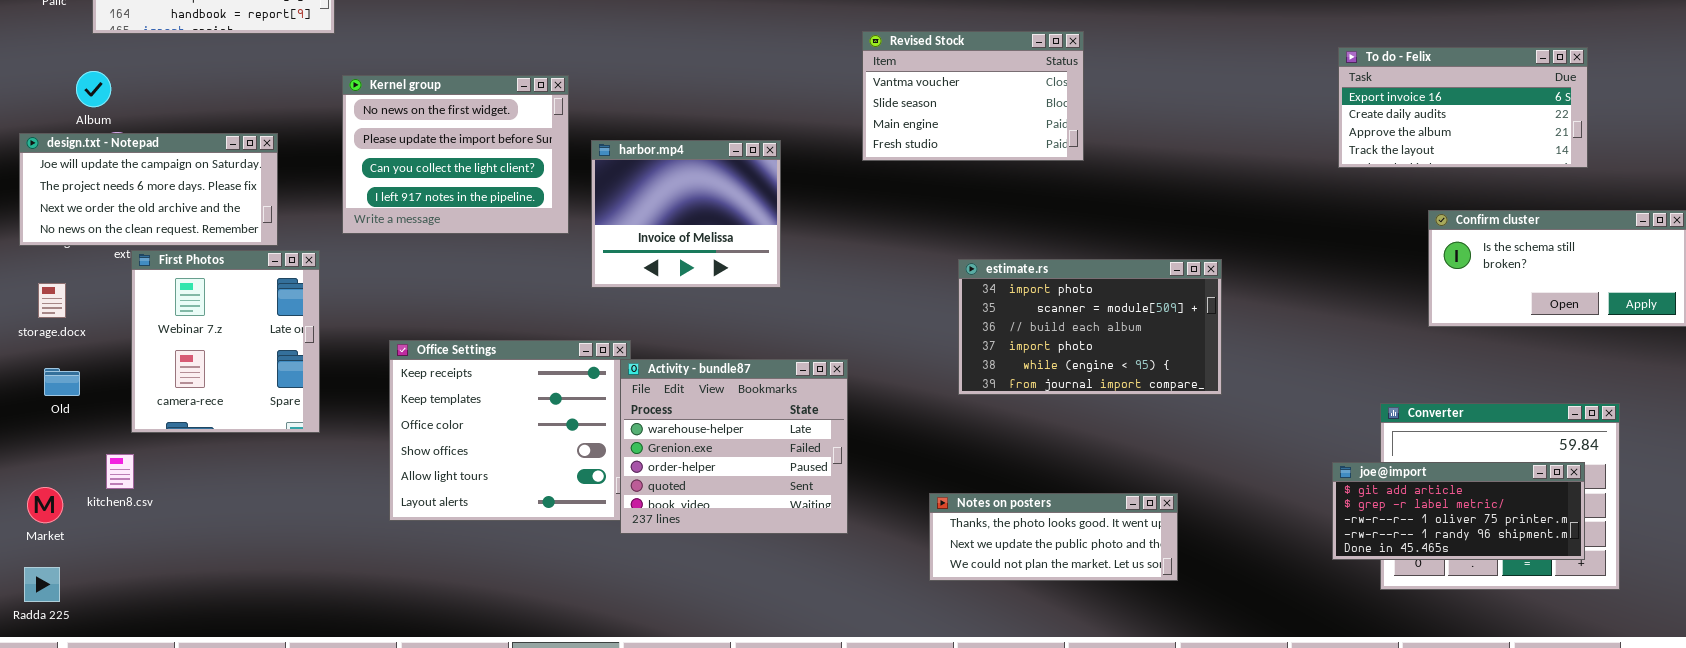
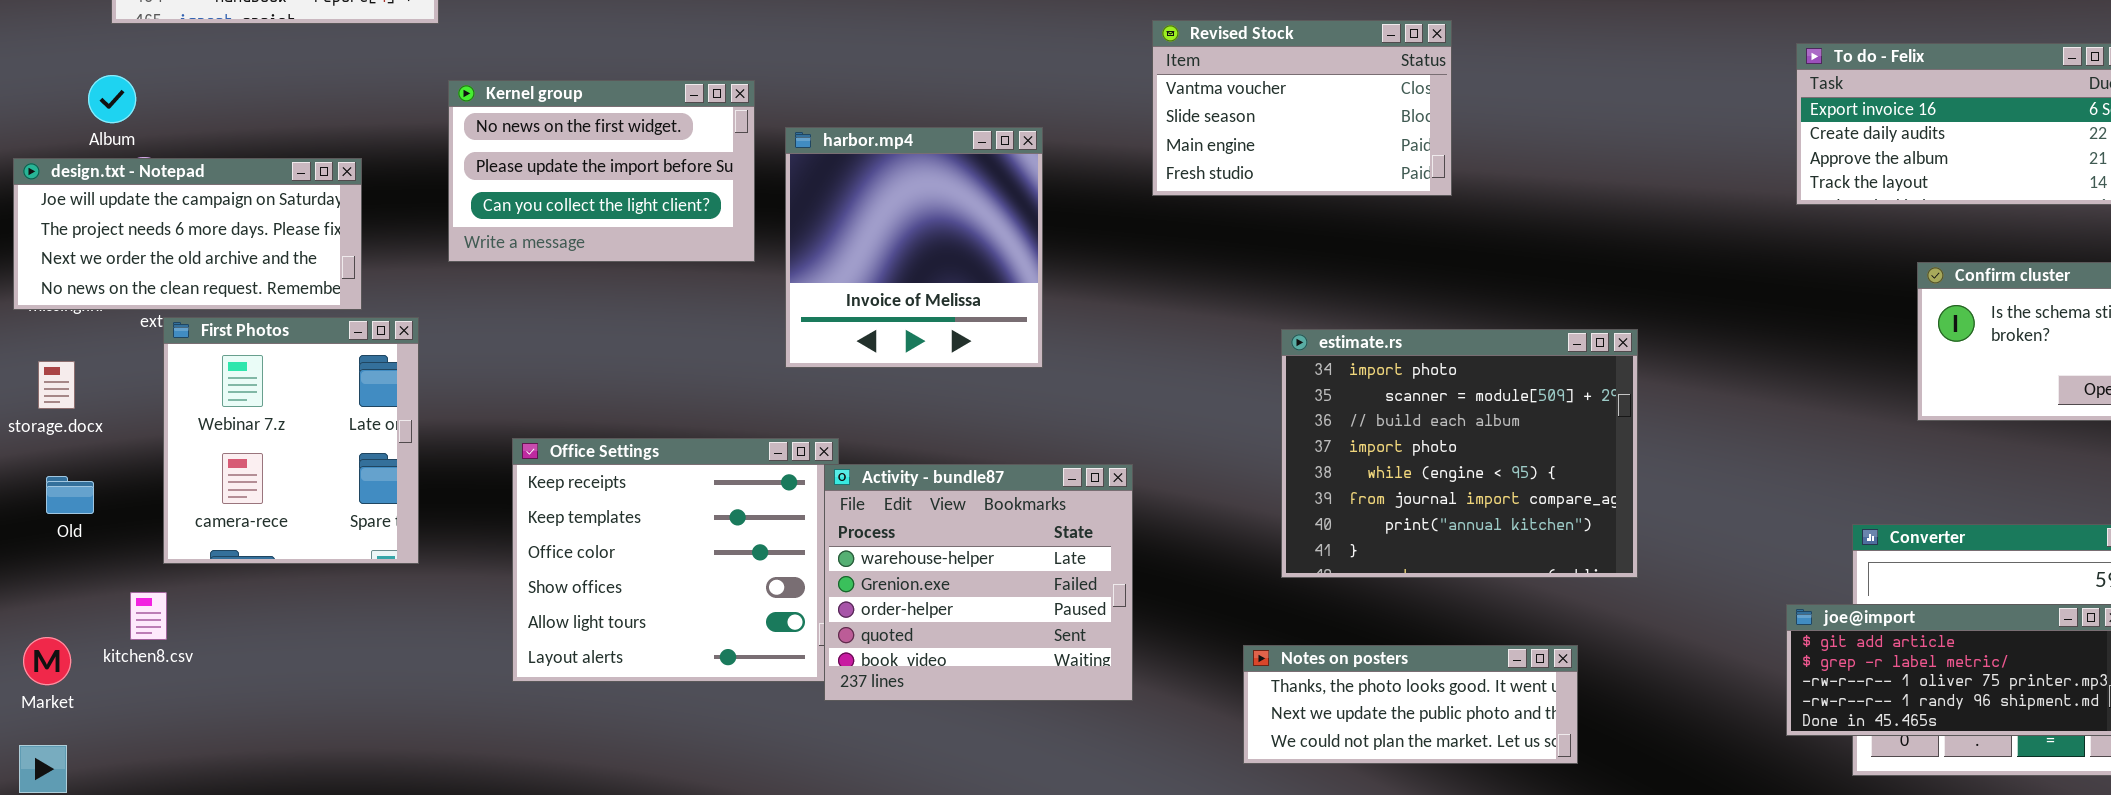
Kernel group: [342,75,569,234] -> [448,80,755,262], resized
harbor.mp4: [591,140,781,288] -> [785,127,1043,368], resized
estimate.rs: [958,259,1222,395] -> [1281,329,1638,578], resized

